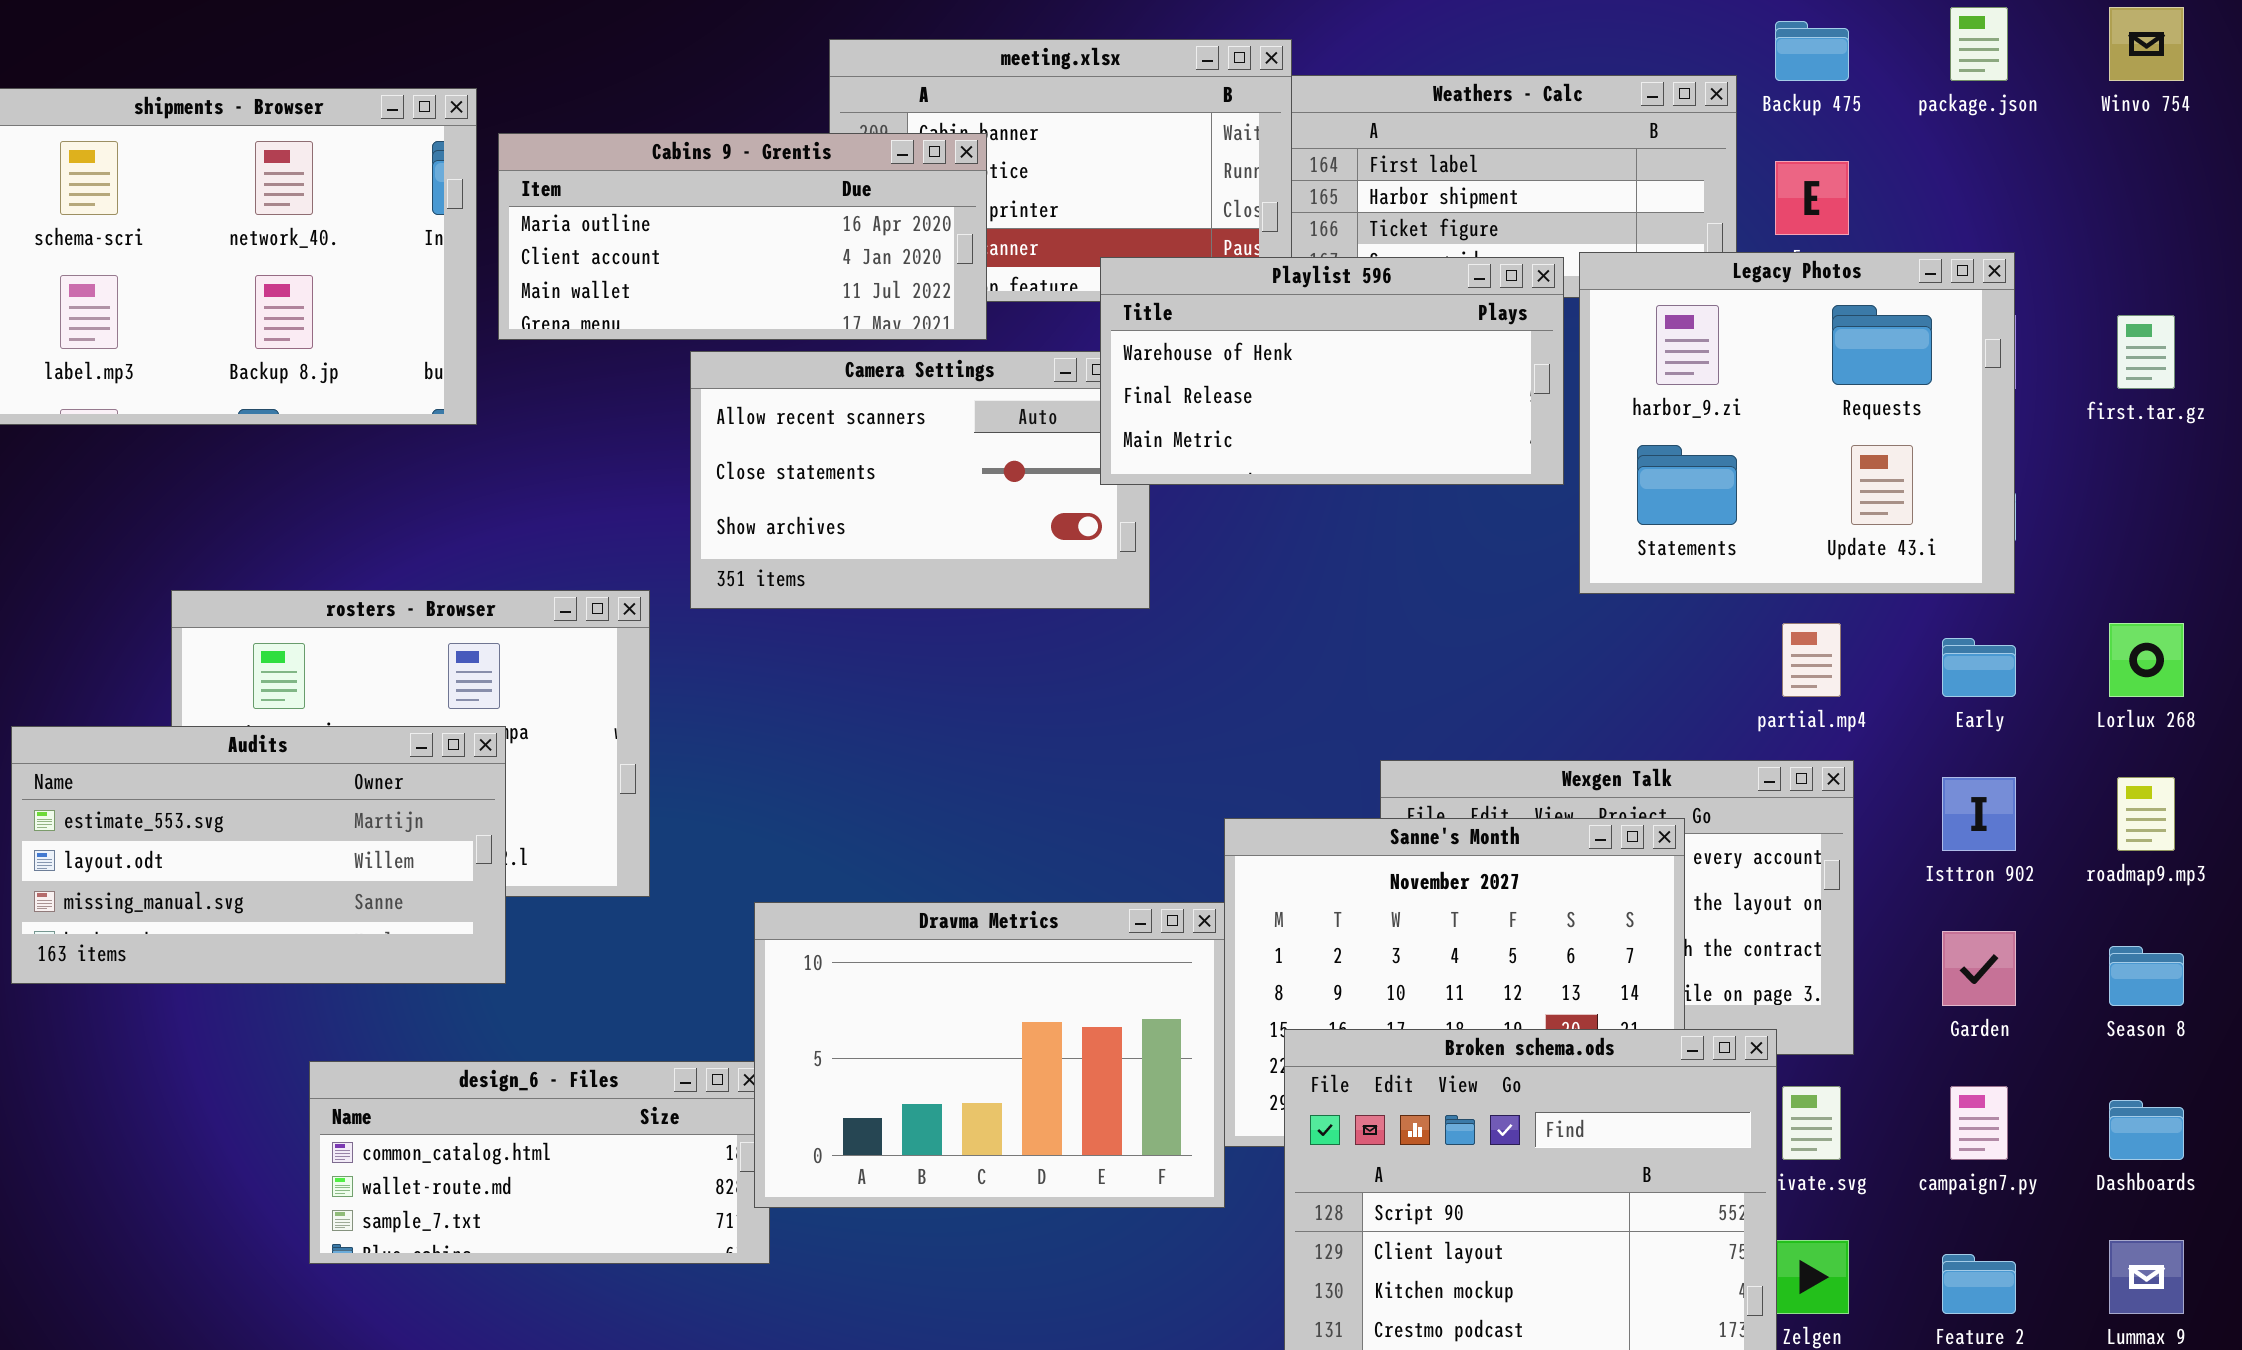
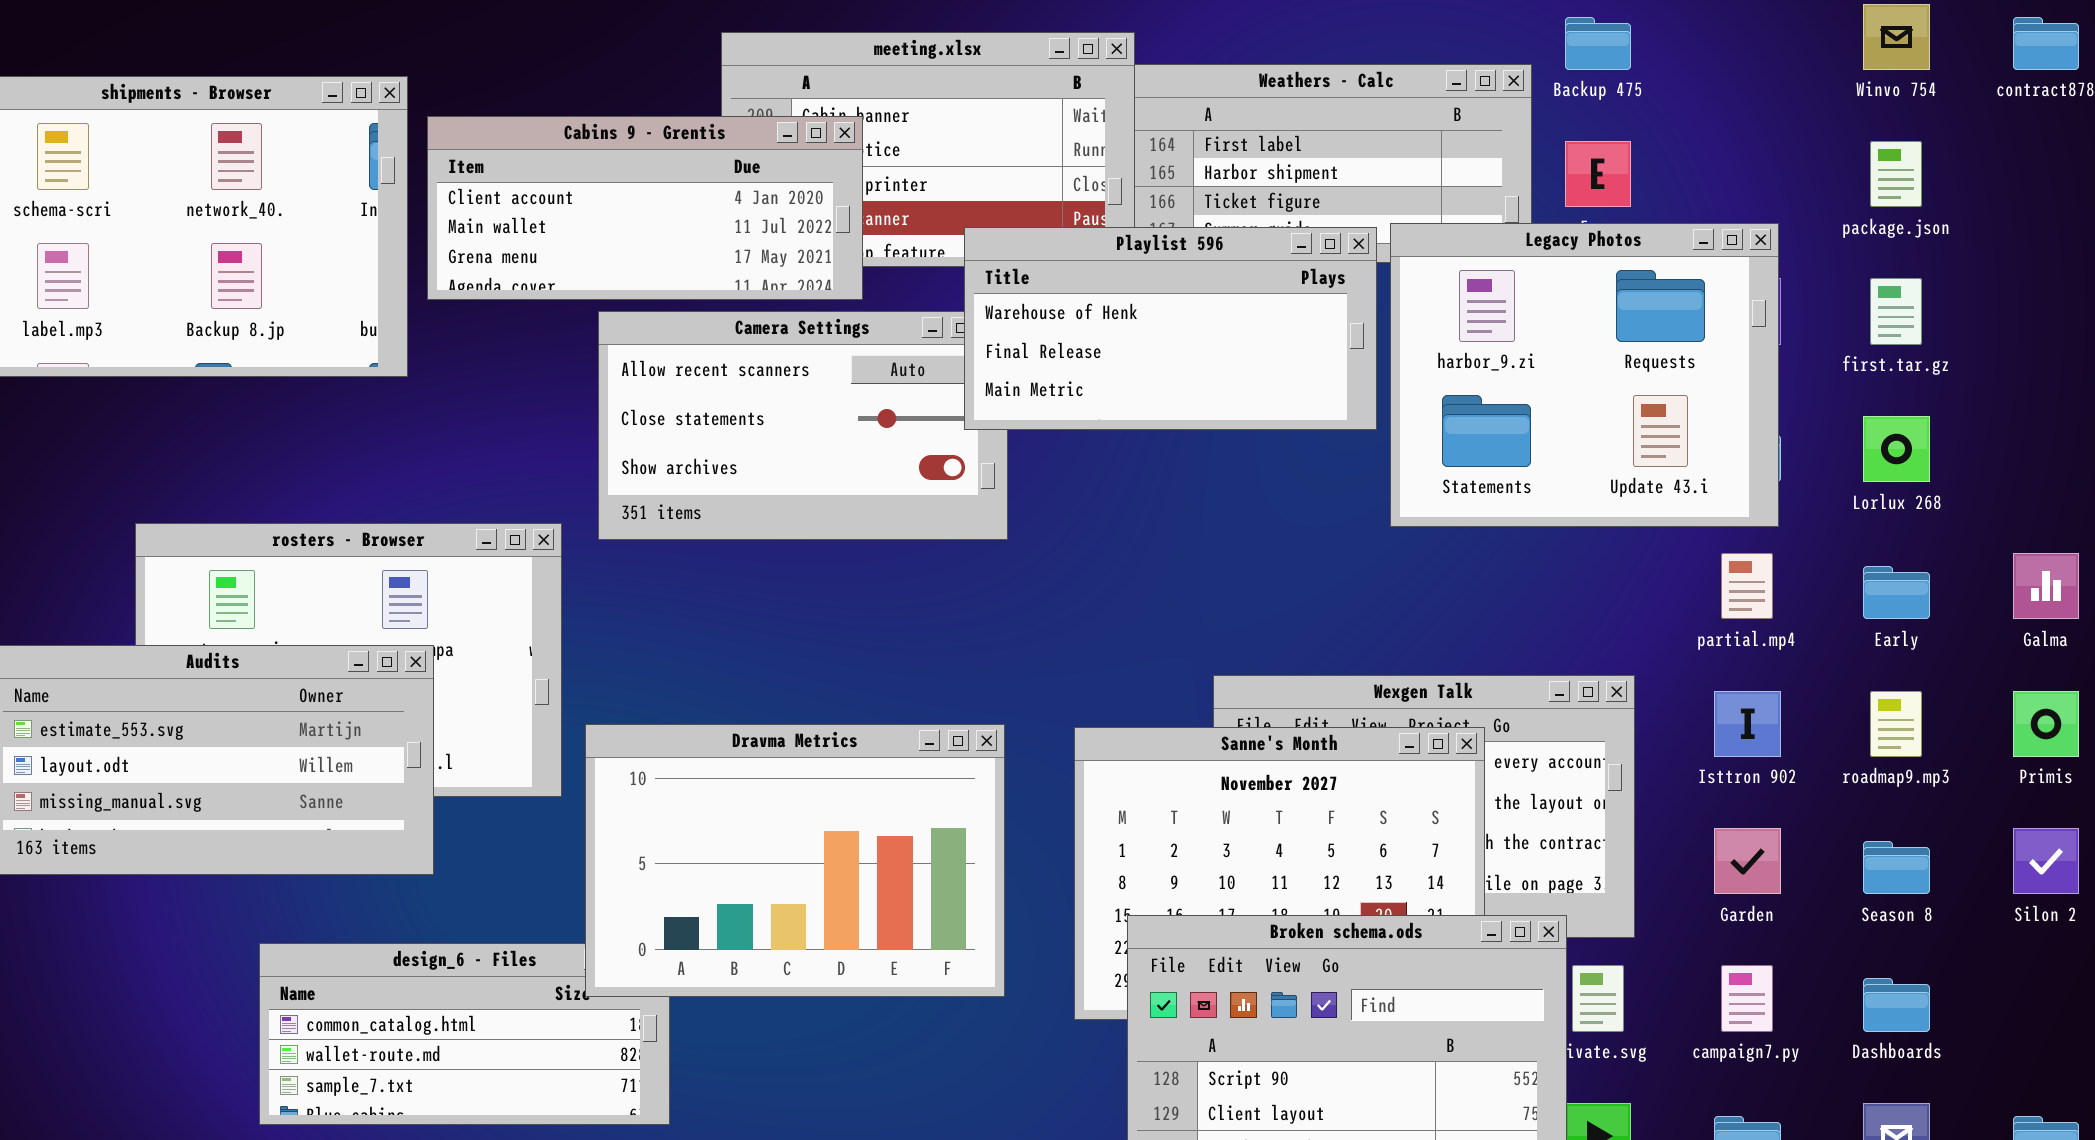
package.json: [1950,7,2008,81] -> [1870,141,1922,207], moved
Cabins 9 - Grentis: [498,133,987,340] -> [427,116,863,300], scrolled down 1 row
partial.mp4: [1782,623,1841,697] -> [1721,553,1773,619], moved
Lorlux 268: [2109,623,2184,697] -> [1863,416,1930,482], moved
Early: [1942,638,2016,697] -> [1863,566,1930,619], moved
Dravma Metrics: [754,902,1225,1208] -> [585,724,1005,997], moved

